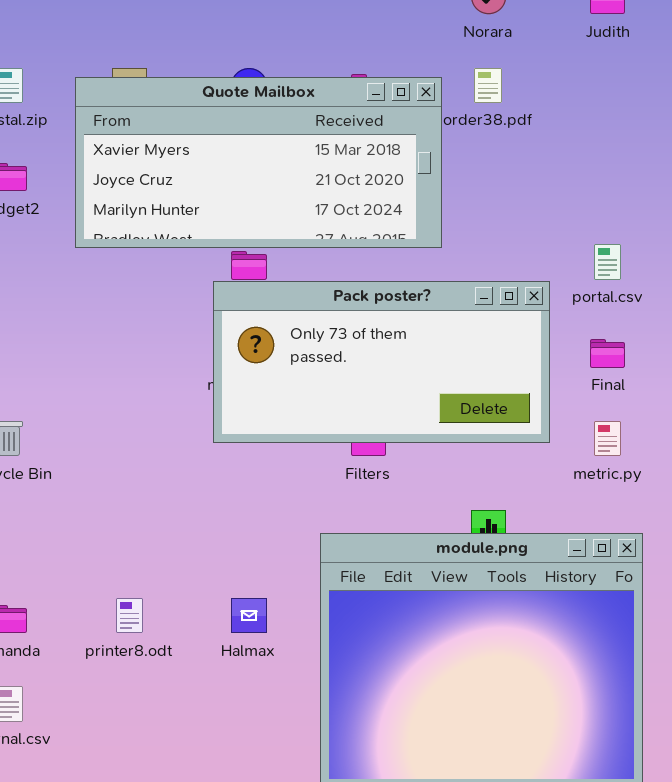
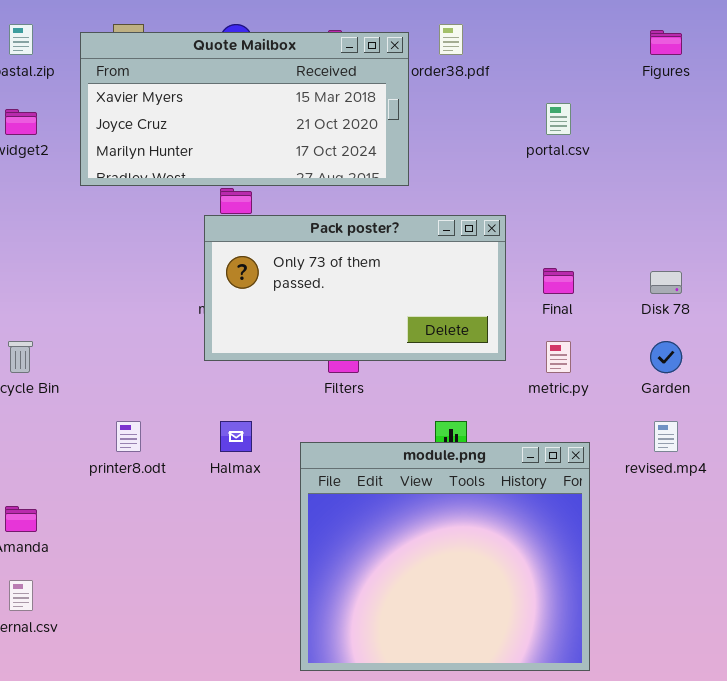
portal.csv: [594,244,621,280] -> [546,103,571,135], moved
printer8.odt: [116,598,143,633] -> [116,421,141,452], moved
Halmax: [231,598,267,633] -> [220,421,252,452], moved

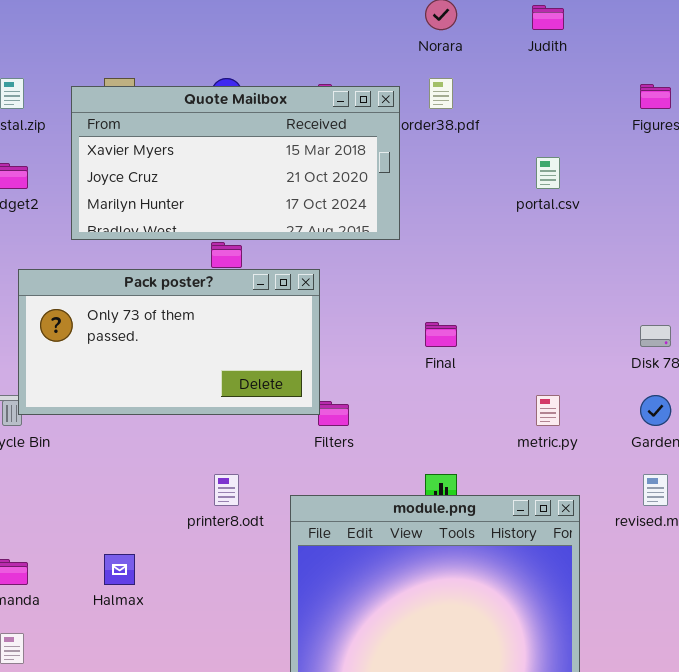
Pack poster?: [204,215,506,361] -> [18,269,320,415], moved
Final: [543,268,574,294] -> [425,322,457,347], moved
printer8.odt: [116,421,141,452] -> [214,474,239,506], moved
Halmax: [220,421,252,452] -> [104,554,135,585], moved

